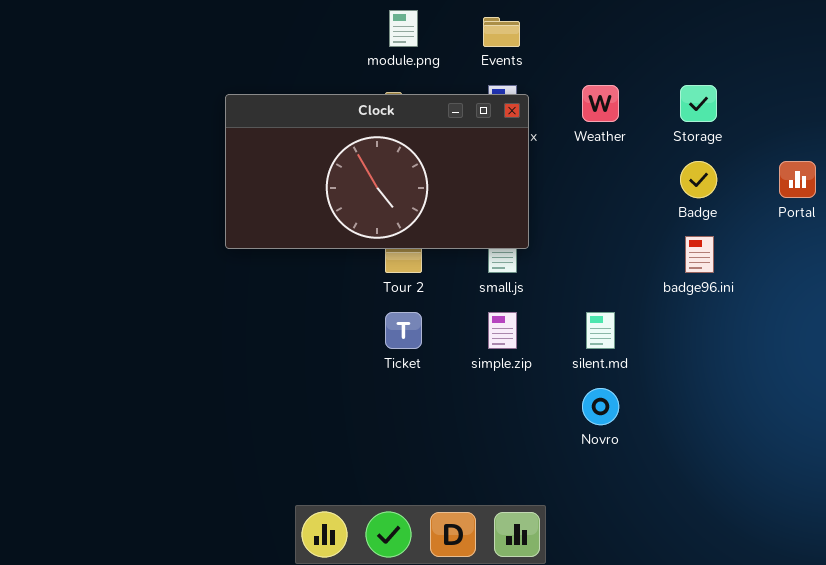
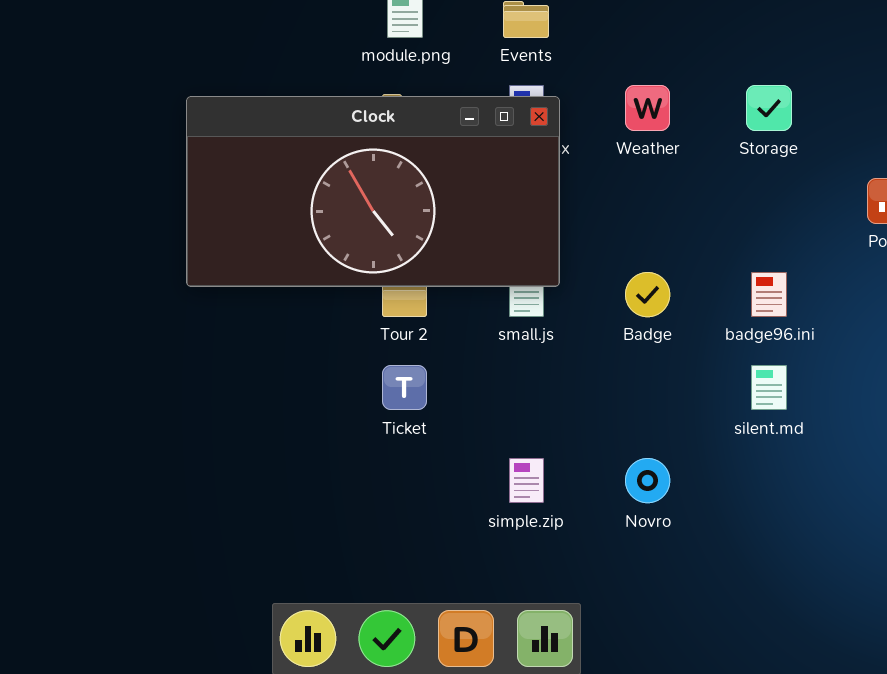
Badge: [680,161,717,198] -> [625,272,670,317], moved
simple.zip: [488,312,517,349] -> [509,458,544,503], moved
silent.md: [586,312,615,349] -> [751,365,787,410], moved

